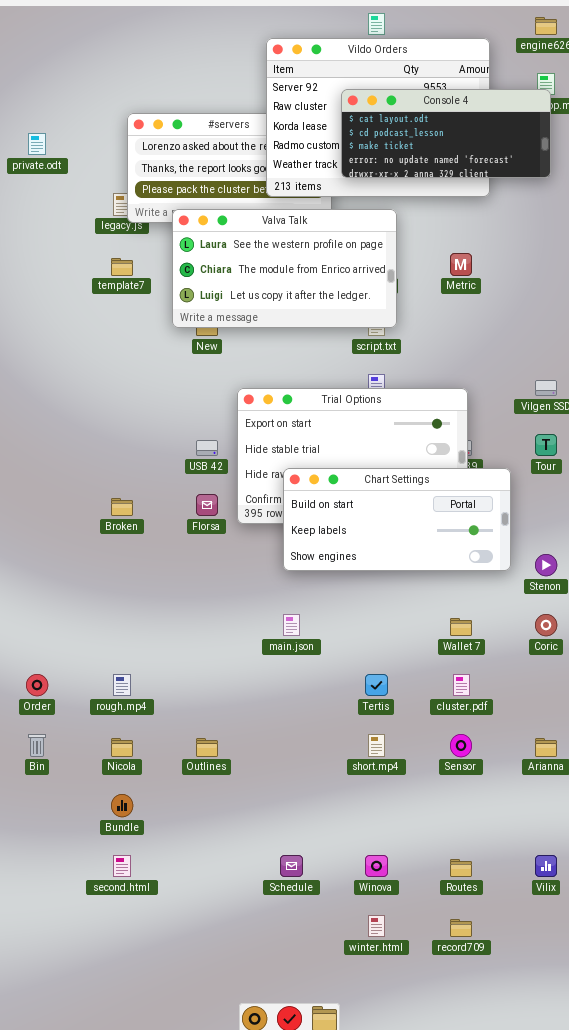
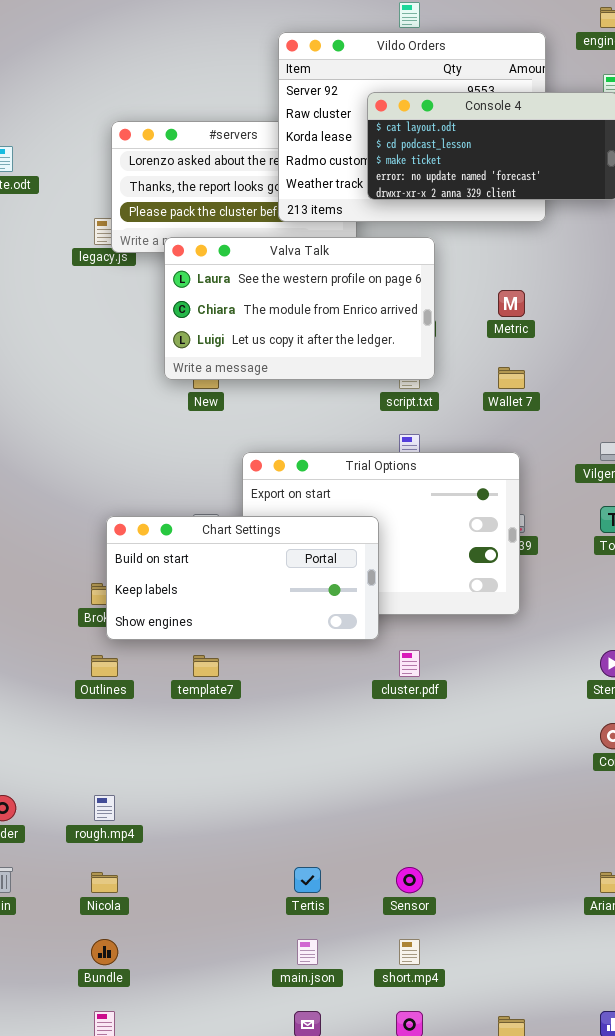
template7: [111,258,133,276] -> [193,655,219,677], moved
Chart Settings: [283,468,511,571] -> [106,516,379,640], moved
main.json: [283,614,300,636] -> [297,939,318,965], moved
Wallet 7: [450,618,472,636] -> [498,367,525,389], moved
Tertis: [365,674,388,696] -> [294,867,321,893], moved
cluster.pdf: [453,674,470,696] -> [399,650,420,677], moved
short.mp4: [368,734,385,757] -> [399,939,420,965], moved
Sensor: [450,734,472,757] -> [396,867,423,893], moved
Outlines: [196,738,218,757] -> [91,655,118,677], moved

